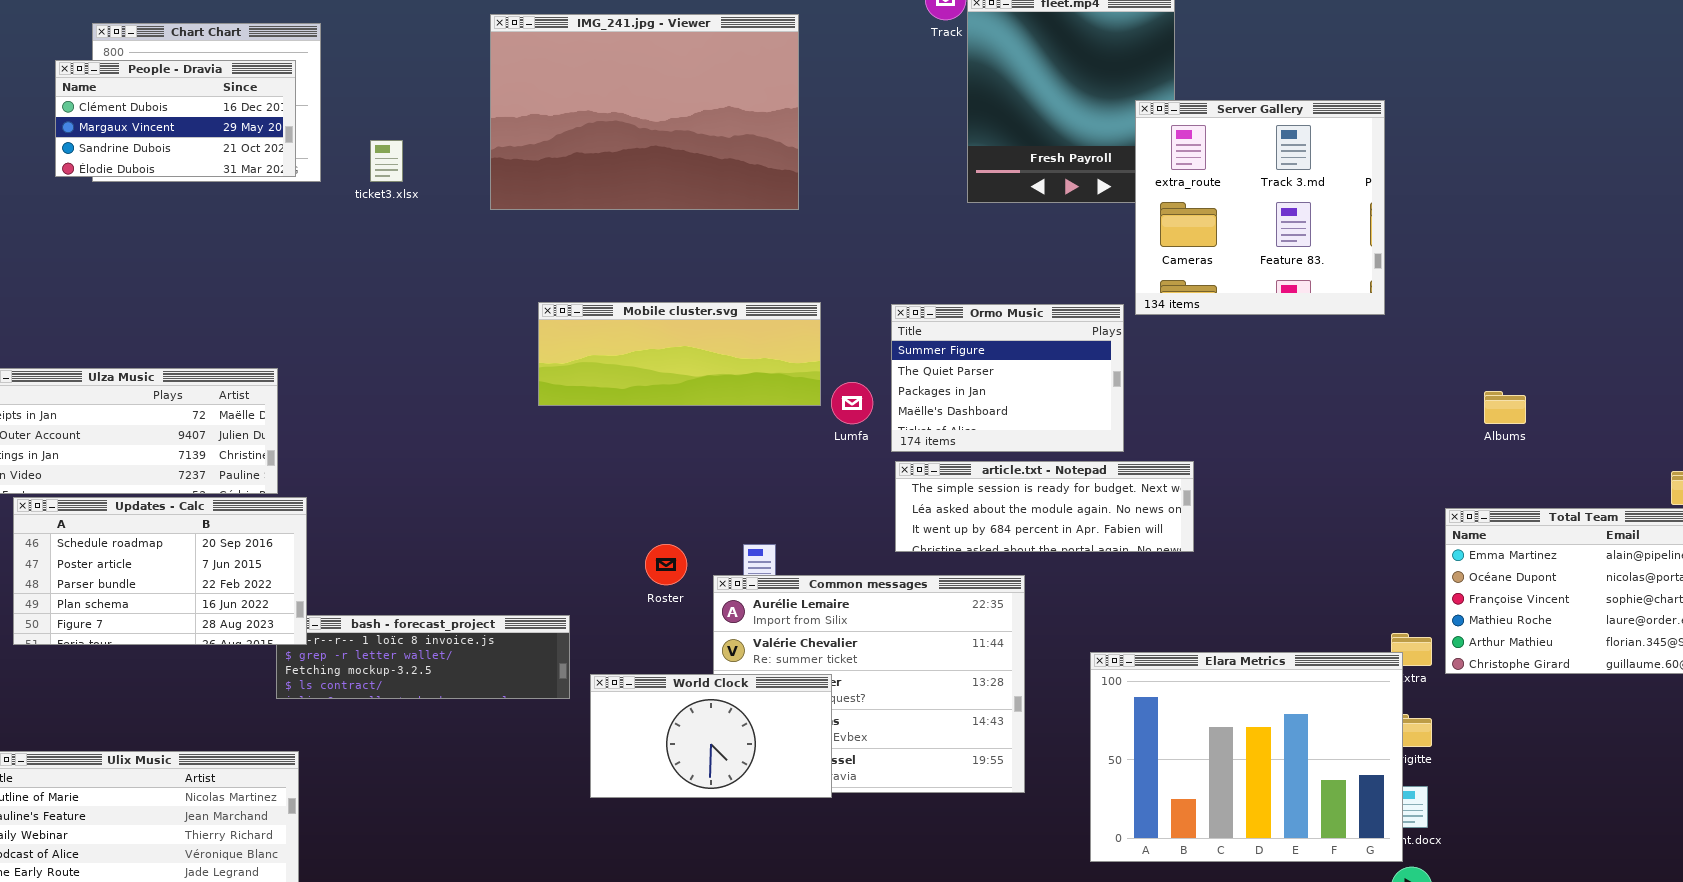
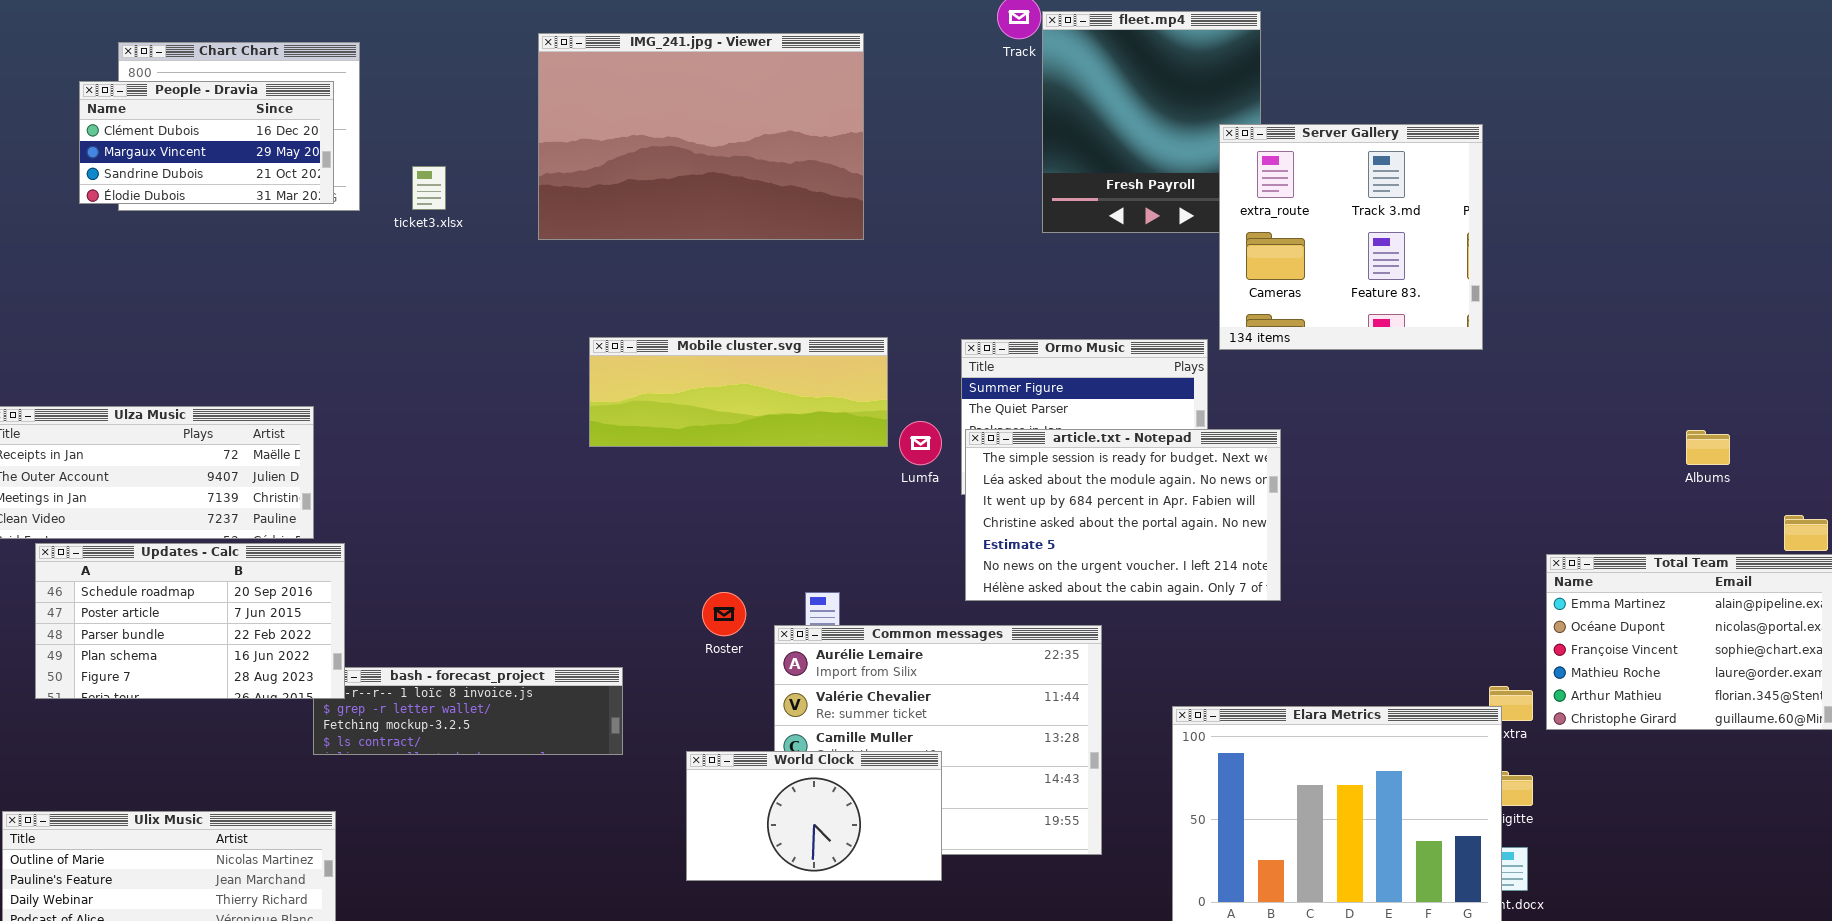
Albums: [1484,391,1526,424] -> [1686,430,1730,465], moved
article.txt - Notepad: [895,461,1194,552] -> [965,429,1281,601], resized
World Clock: [590,674,832,798] -> [686,751,942,881], moved

